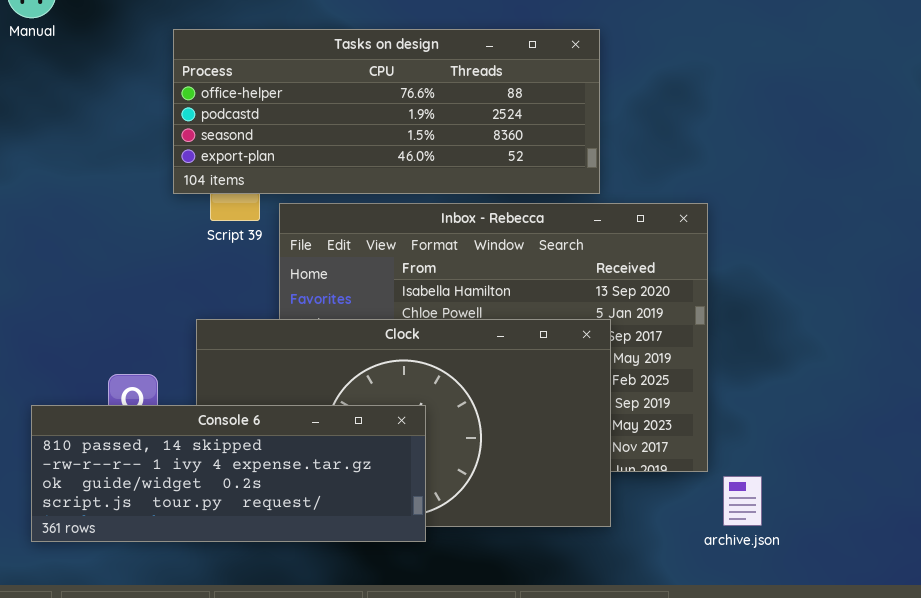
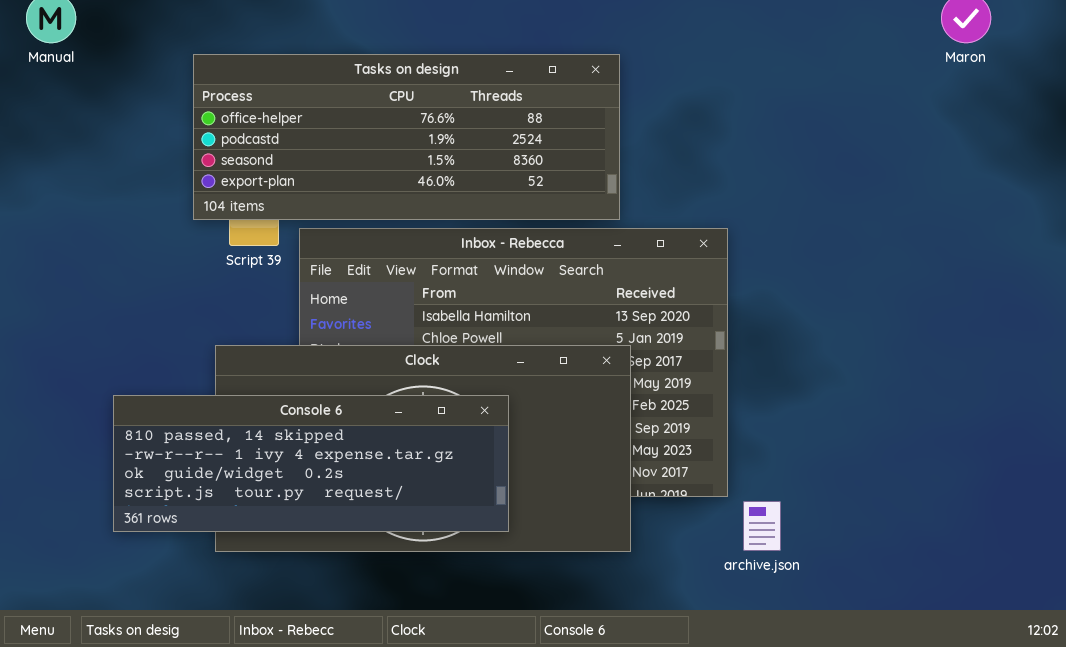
Console 6: [31,405,426,542] -> [113,395,509,532], moved

